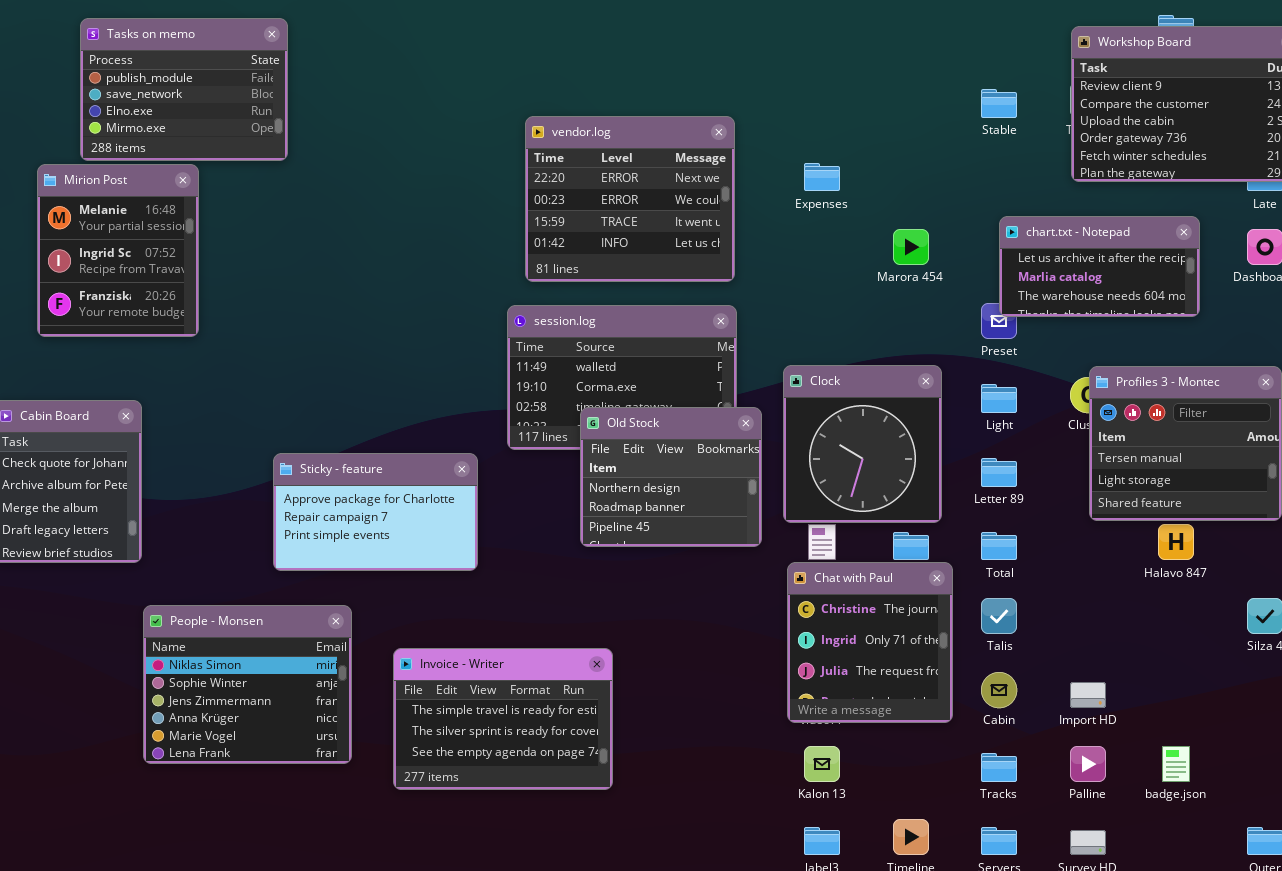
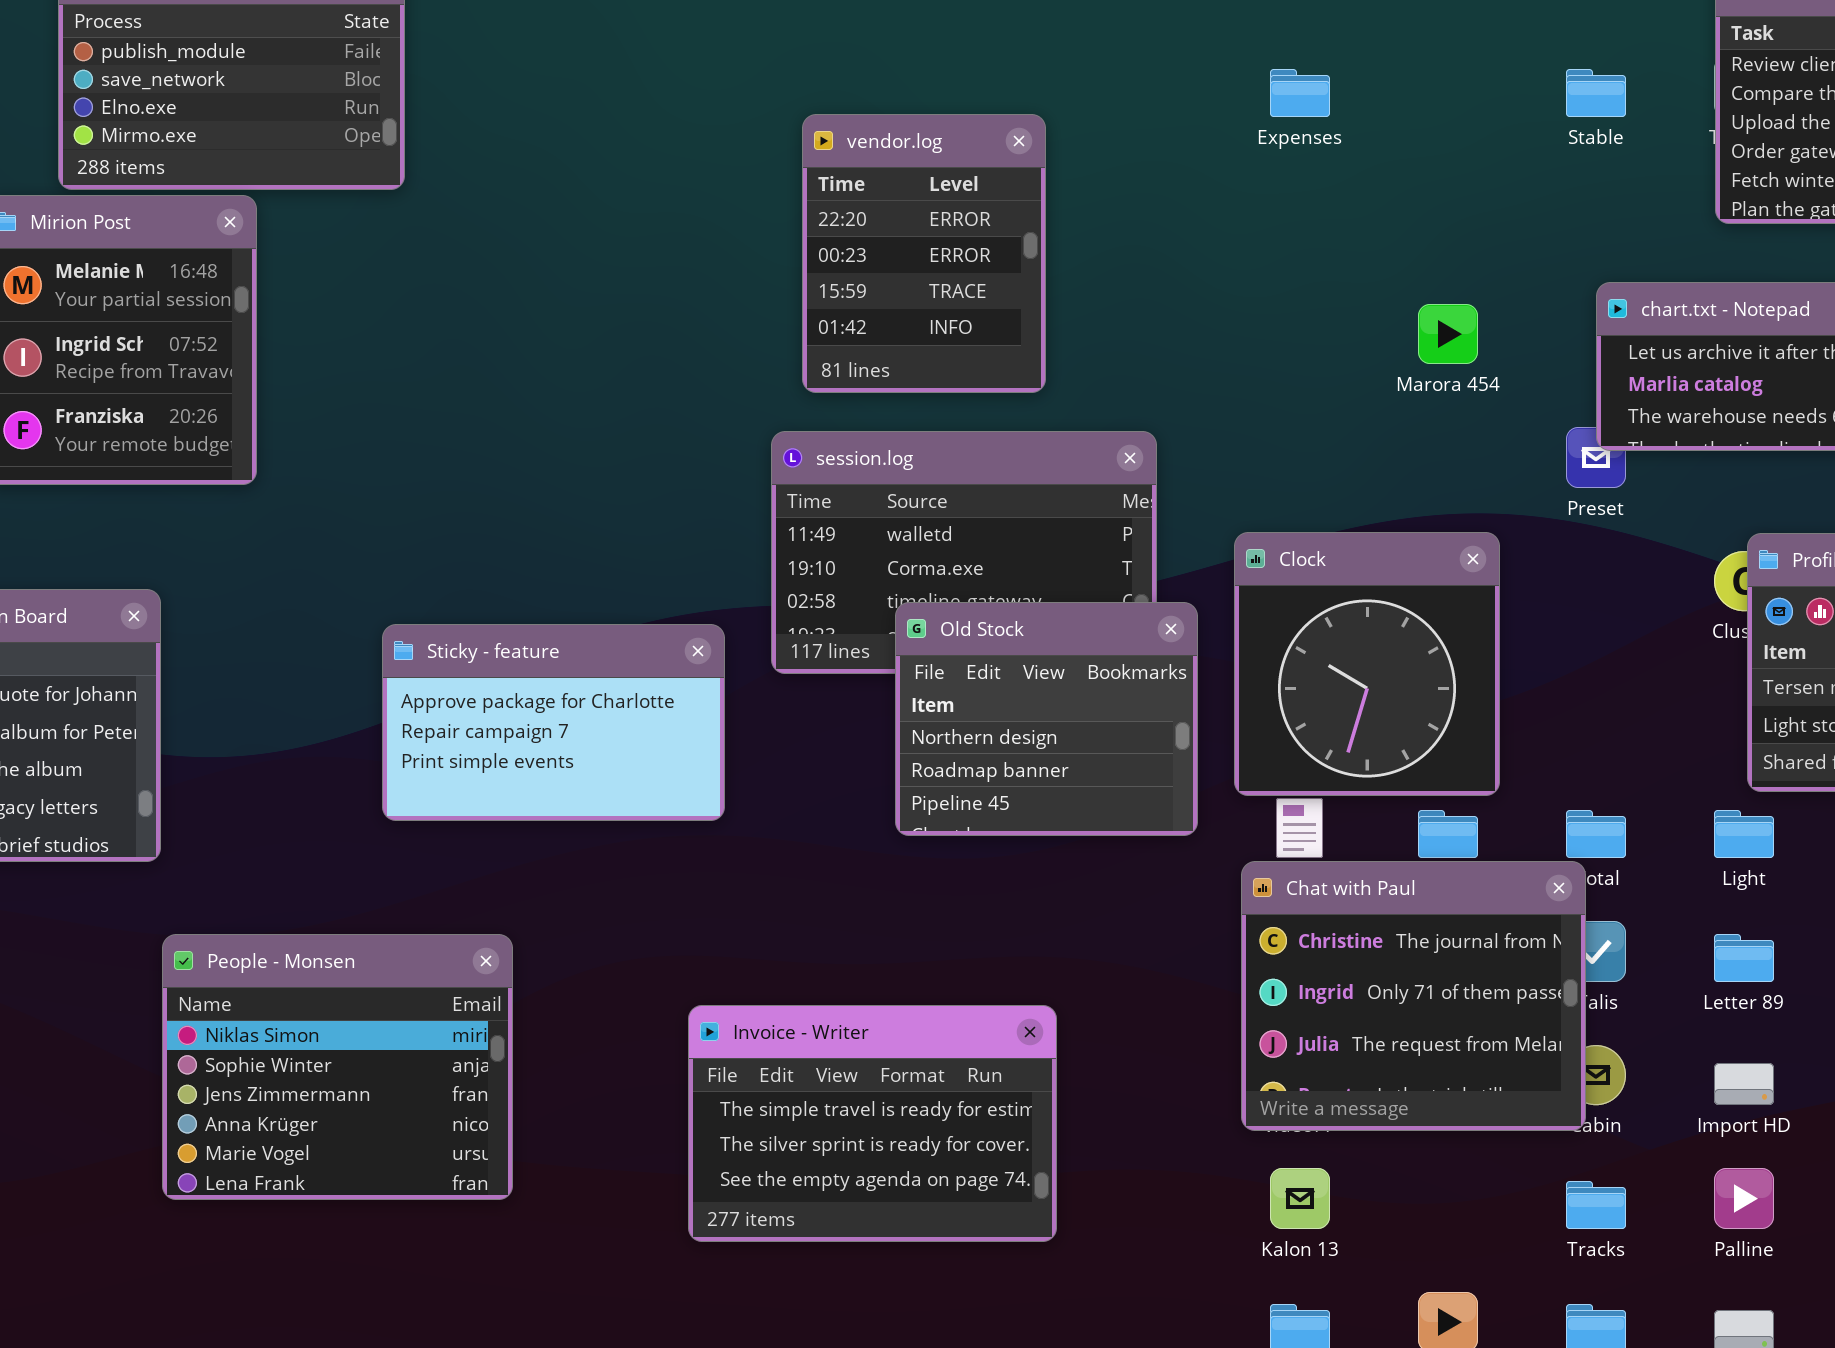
vendor.log: [525,116,735,282] -> [802,114,1046,393], resized
Expenses: [804,163,840,191] -> [1270,69,1330,117], moved
Light: [981,384,1017,413] -> [1714,810,1774,858], moved
Sticky - feature: [273,453,478,571] -> [382,624,725,821], moved
Letter 89: [981,458,1017,487] -> [1714,934,1774,982], moved
Chat with Paul: [787,562,953,723] -> [1241,861,1586,1131], resized
Invoice - Writer: [393,648,613,790] -> [688,1005,1057,1242], moved

